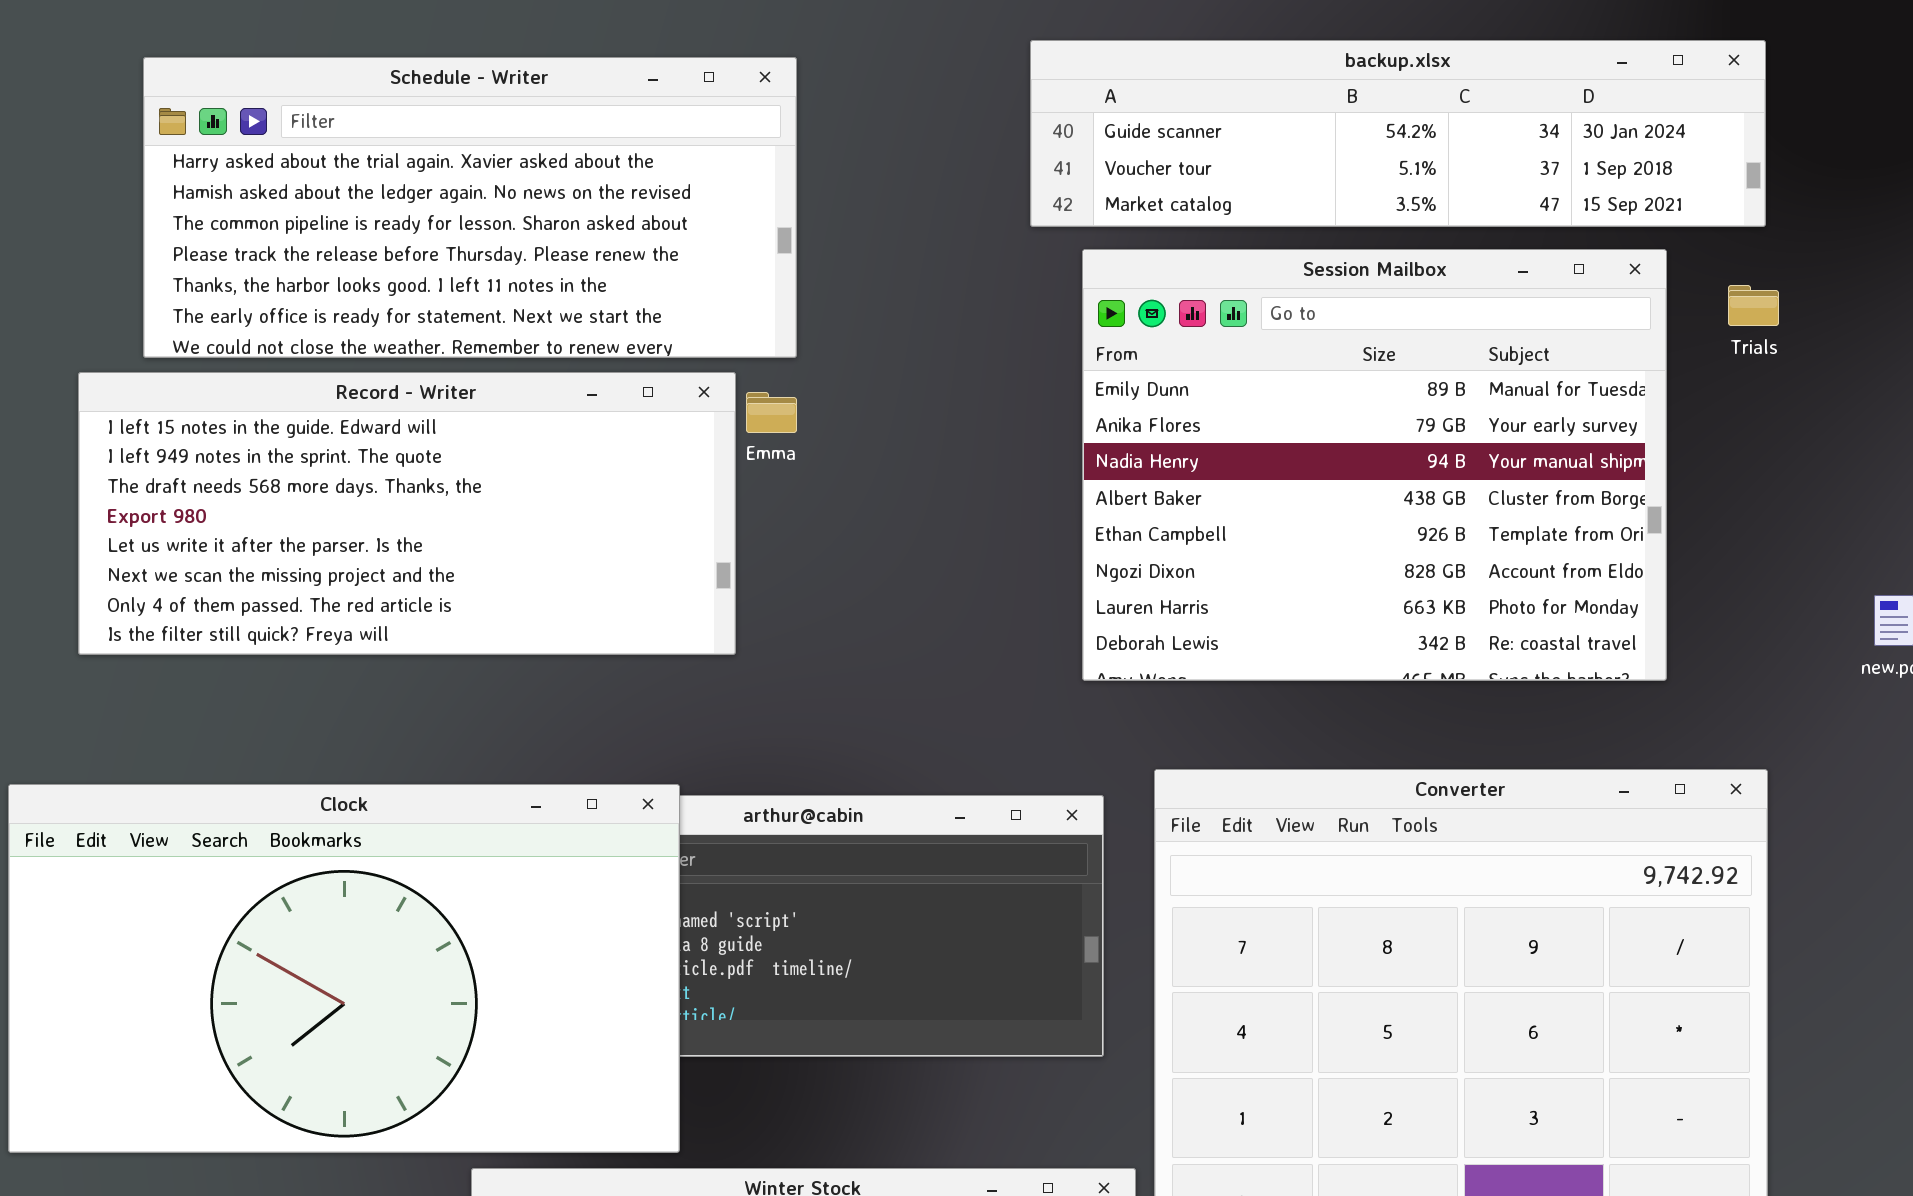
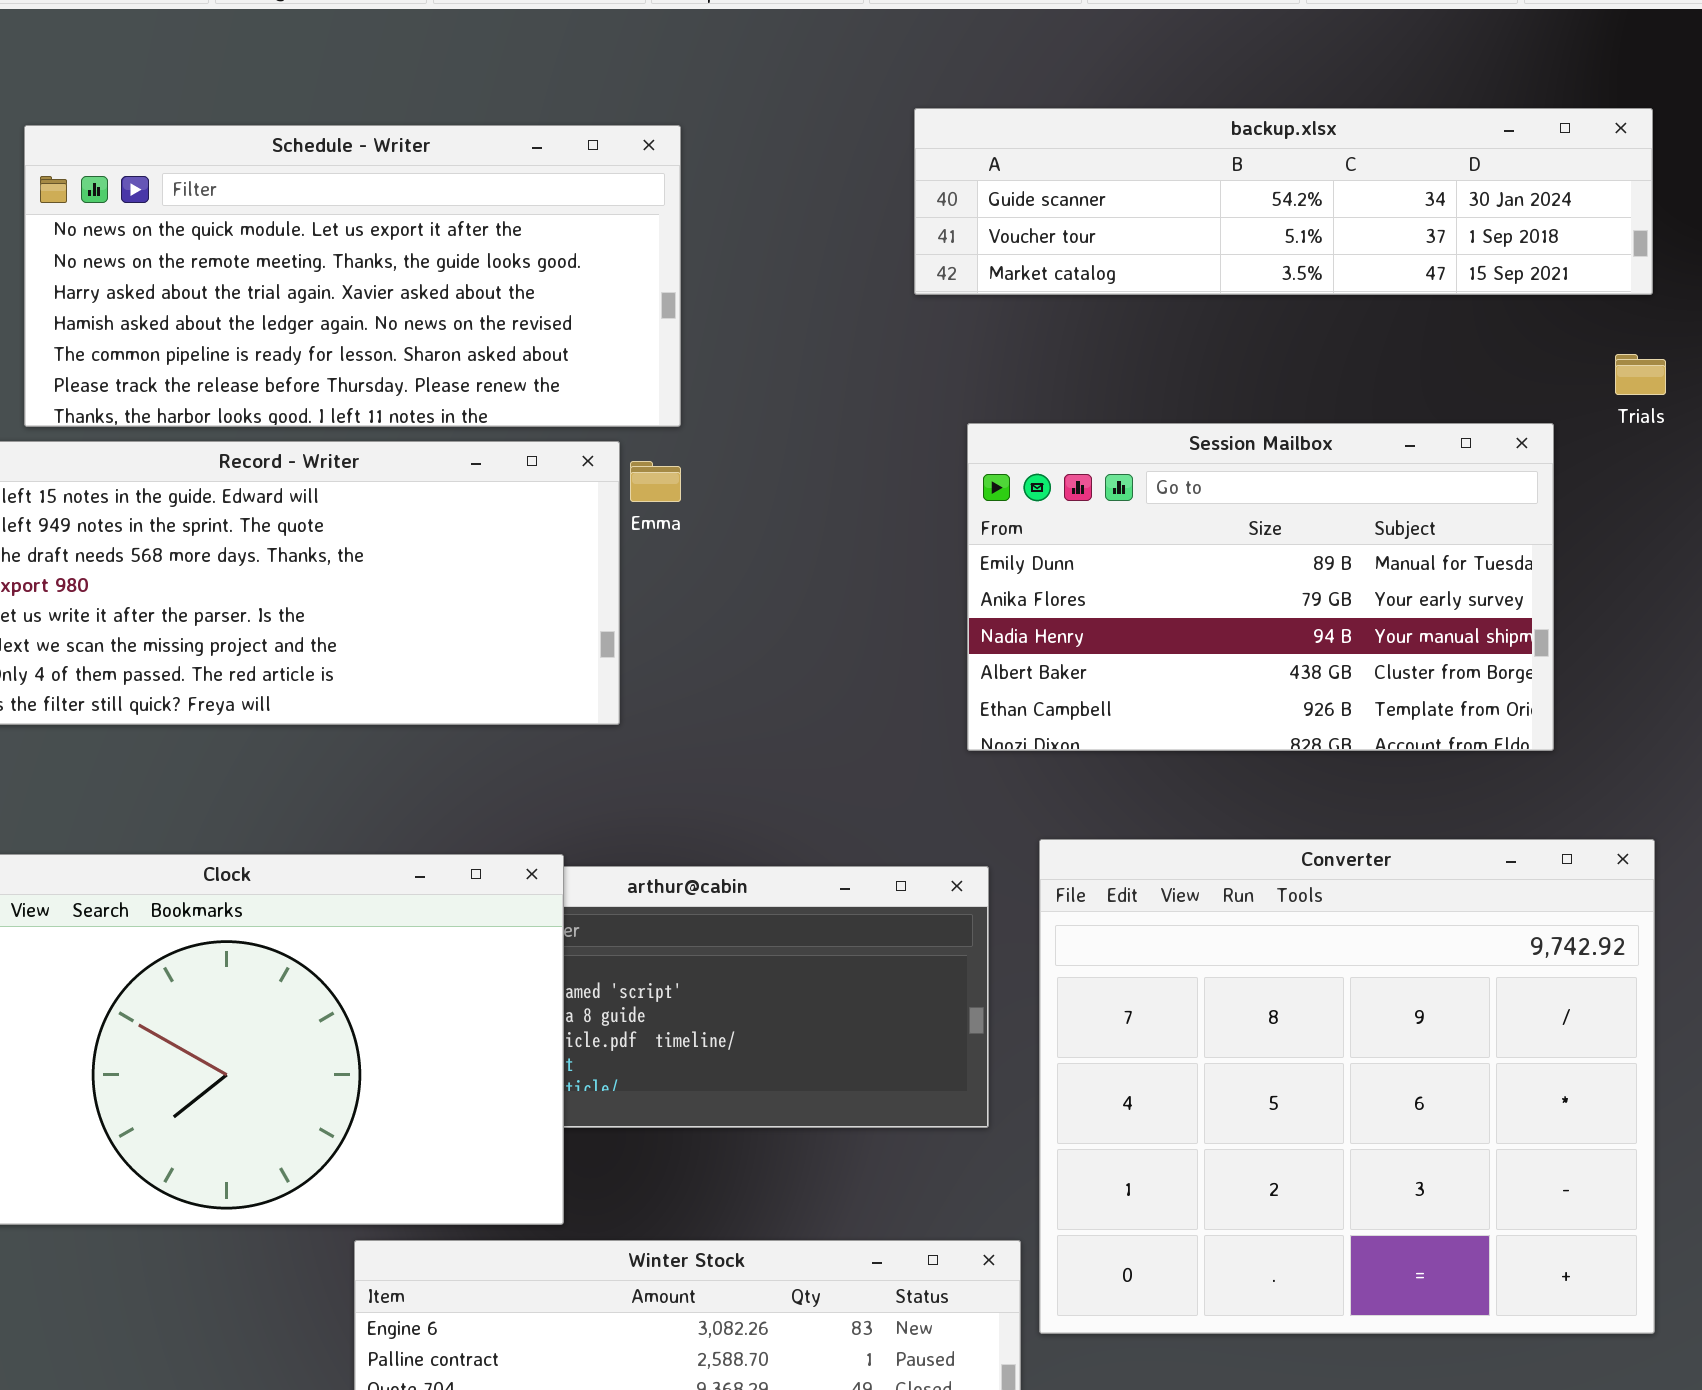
Schedule - Writer: [143,57,797,358] -> [24,125,681,427], scrolled up 2 rows
Session Mailbox: [1082,249,1667,681] -> [967,423,1554,751], resized

